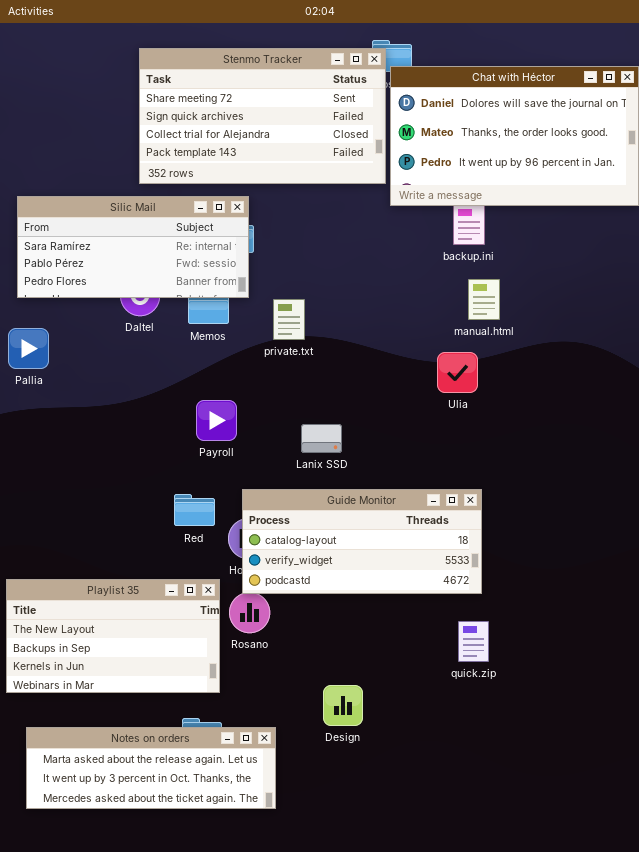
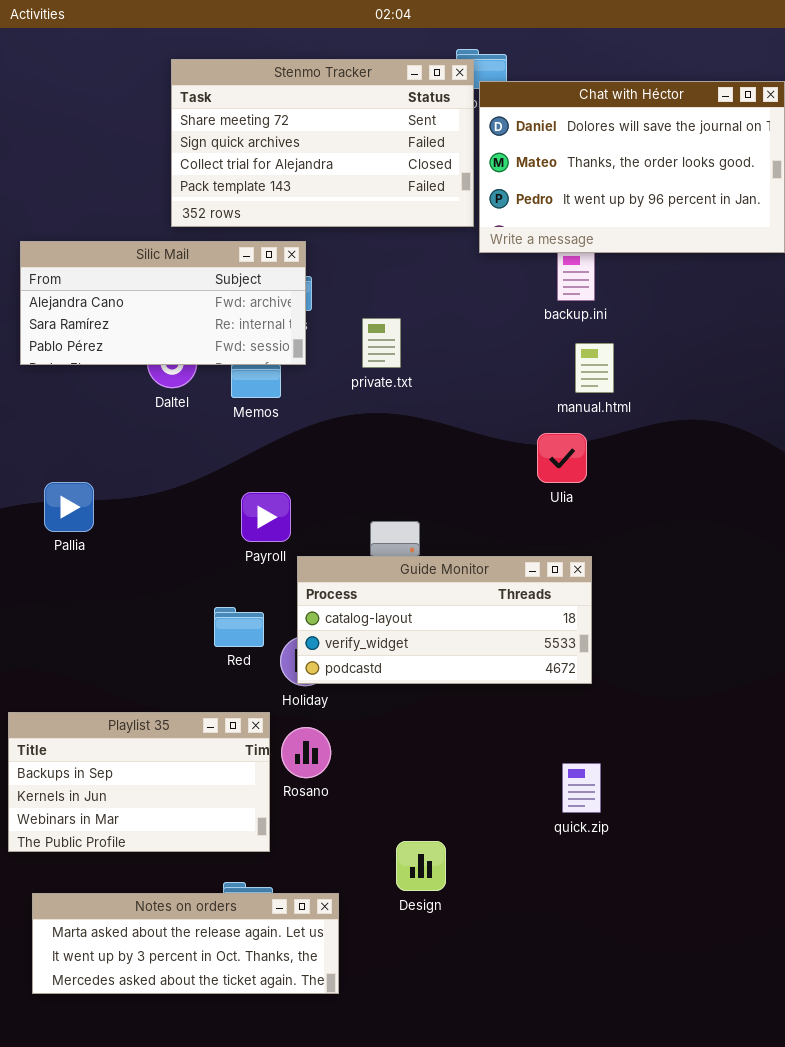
Silic Mail: [17,196,249,298] -> [20,241,306,365], scrolled up 1 row
private.txt: [273,299,305,340] -> [362,318,401,368], moved
Pallia: [8,328,49,369] -> [44,482,94,532], moved
Guide Monitor: [242,489,482,594] -> [297,556,592,684], moved
Playlist 35: [6,579,220,693] -> [8,712,270,852], scrolled down 1 row

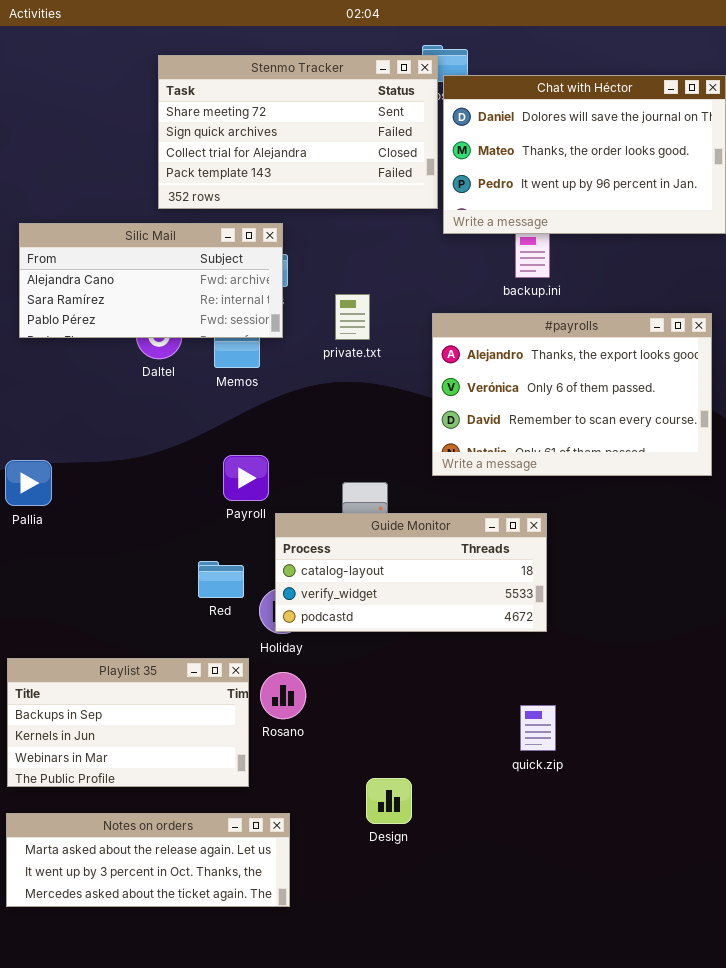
#payrolls: none -> [432,313,712,476], opened
Pallia: [44,482,94,532] -> [5,460,52,506], moved
Notes on orders: [32,893,339,994] -> [6,813,290,907], moved

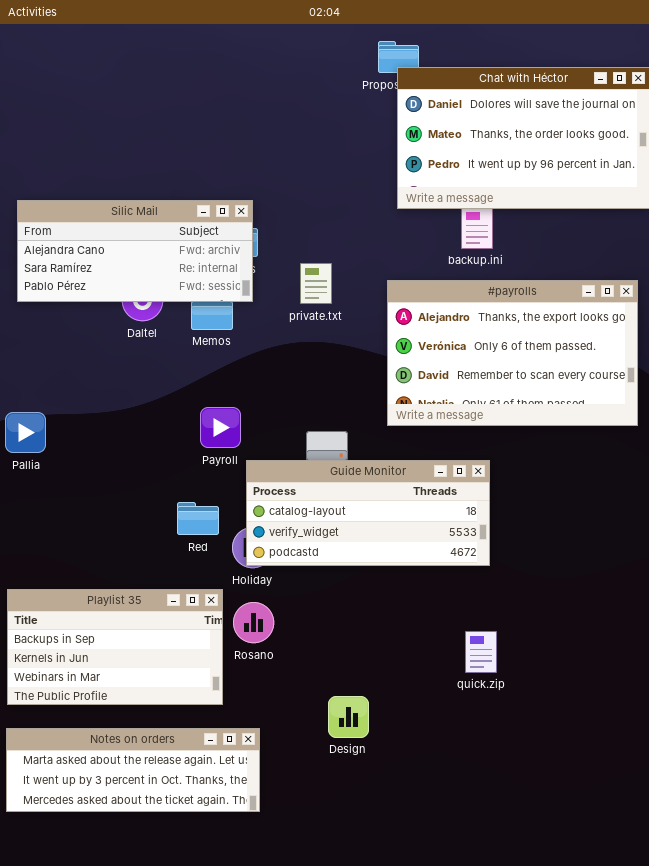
Stenmo Tracker: [158,55,438,209] -> none, closed

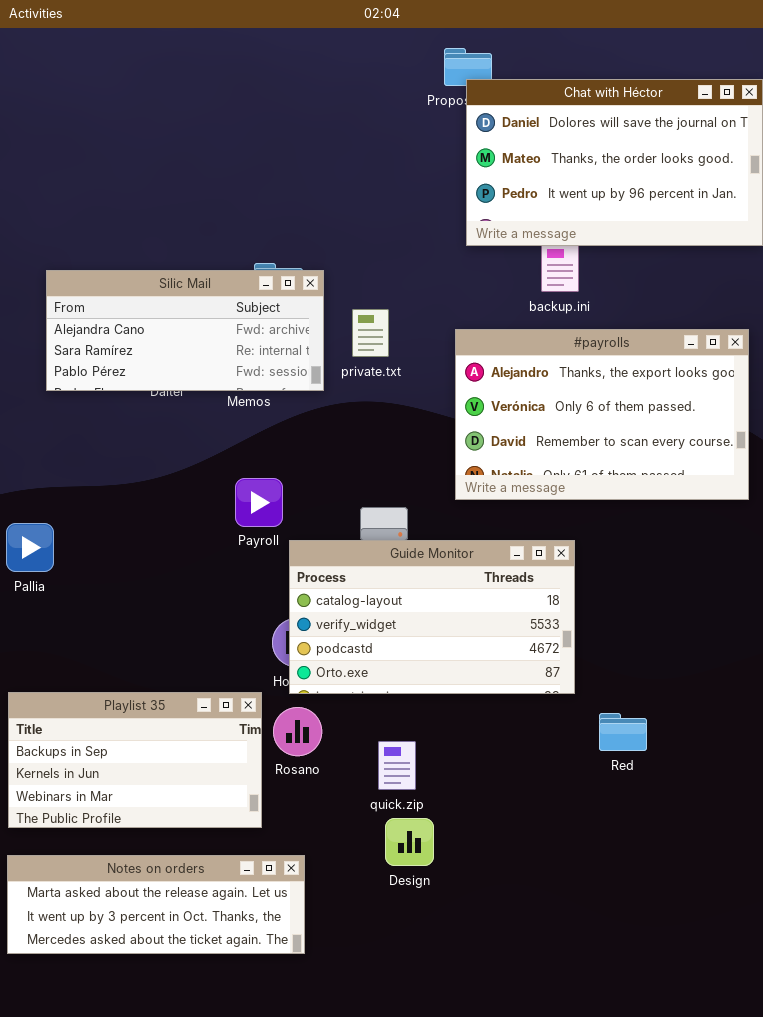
Silic Mail: [17,200,253,302] -> [46,270,324,391], moved
Pallia: [5,412,46,453] -> [6,523,54,572], moved
Guide Monitor: [246,460,490,566] -> [289,540,575,694], resized
Red: [177,502,219,535] -> [599,713,647,751], moved
quick.zip: [465,631,497,673] -> [378,741,416,790], moved

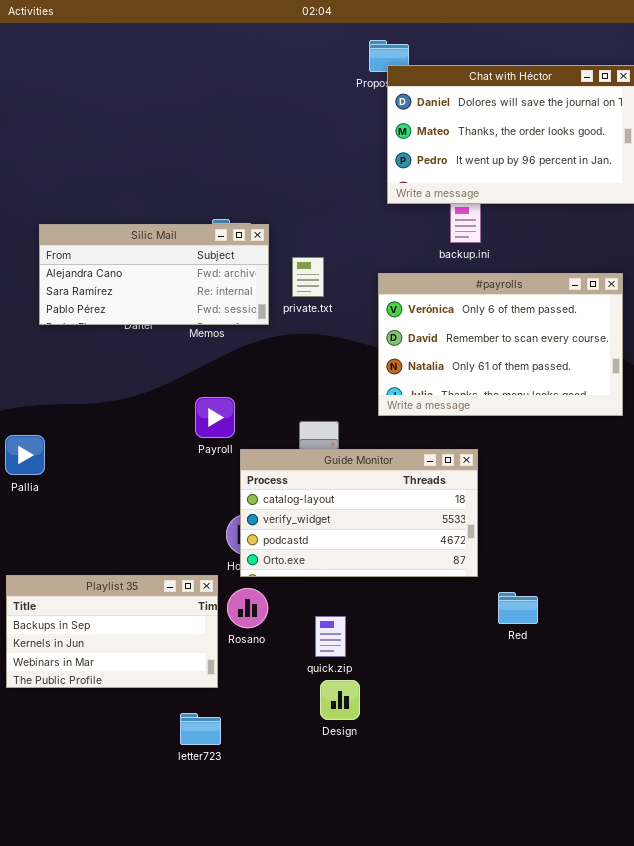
#payrolls: [455,329,749,500] -> [378,273,623,416], scrolled down 1 row
Notes on orders: [7,855,305,954] -> none, closed

